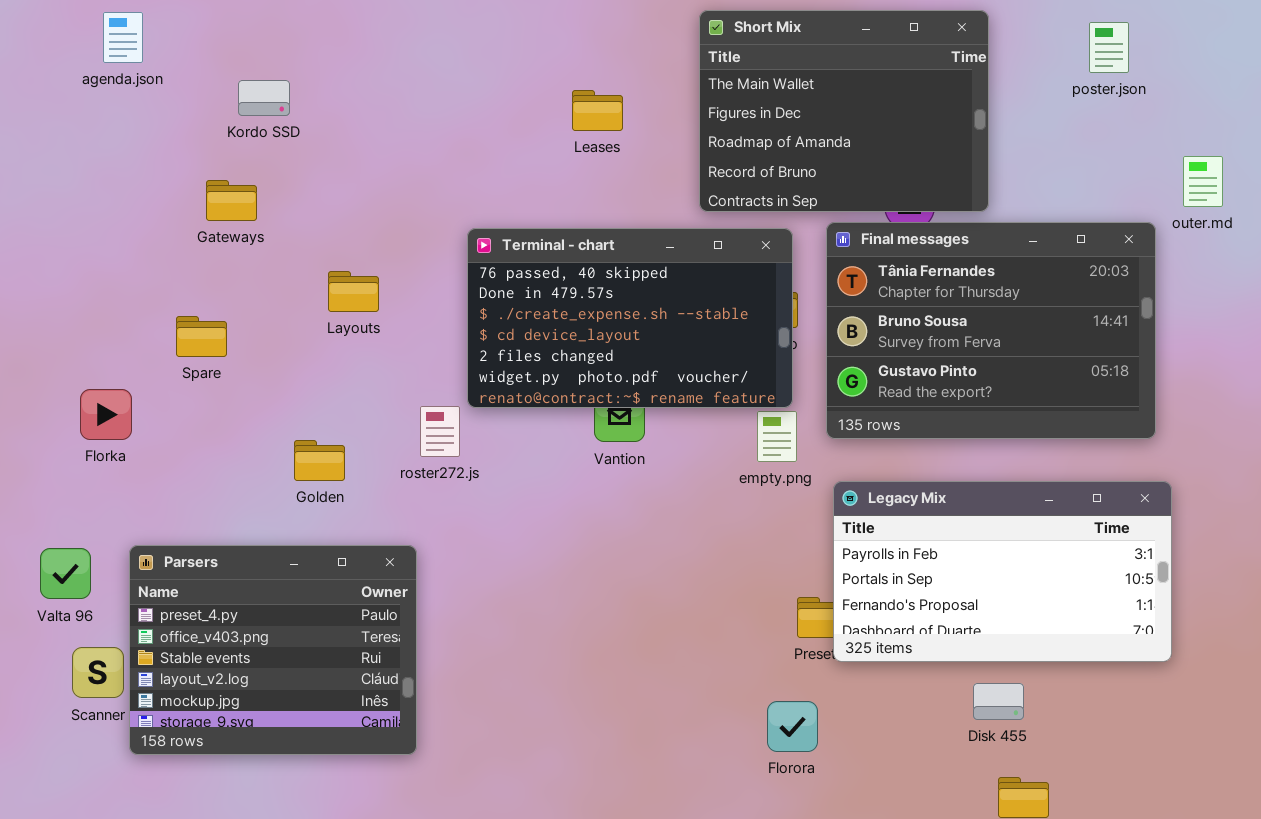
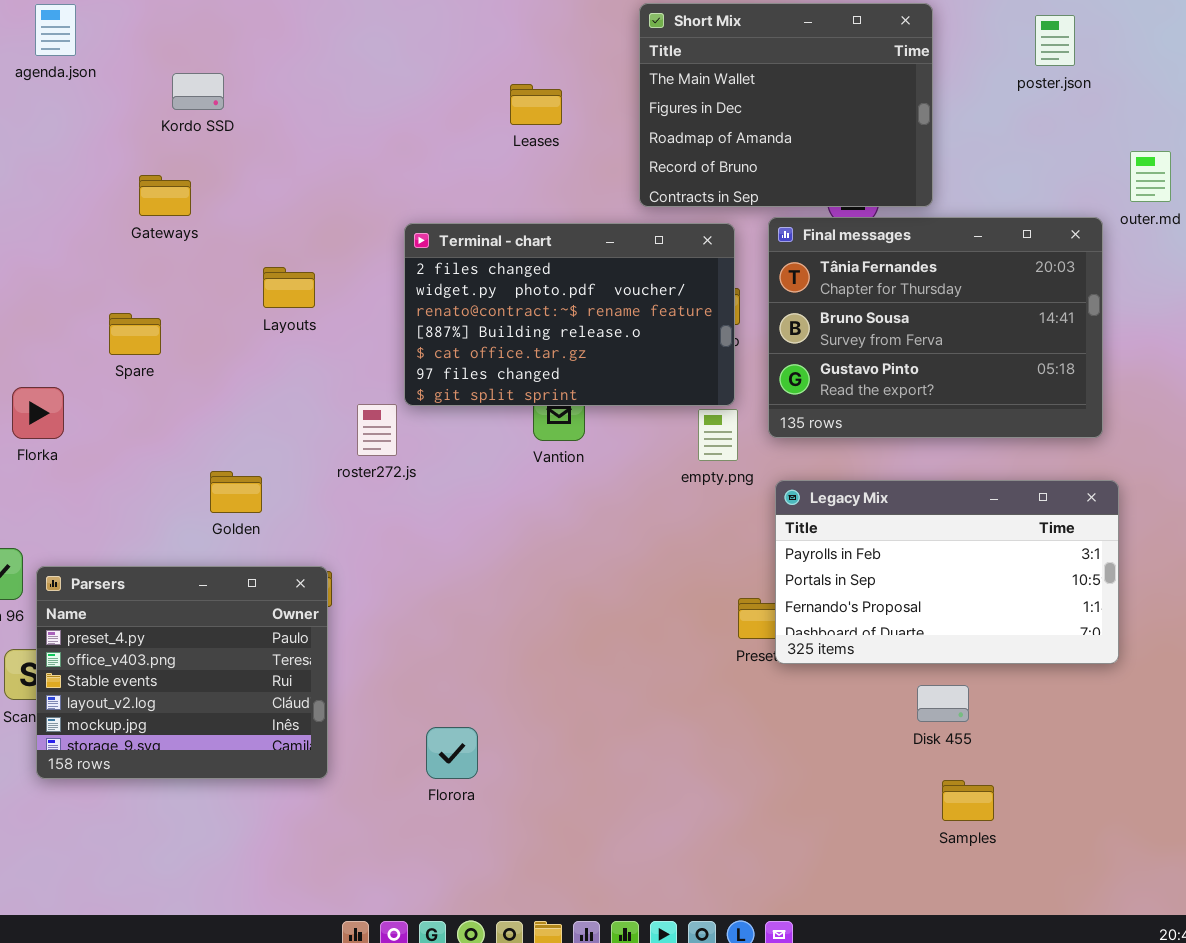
Terminal - chart: [467,228,793,408] -> [404,223,735,406], scrolled down 4 rows
Golden: [294,440,345,481] -> [210,471,262,513], moved
Parsers: [129,545,417,755] -> [36,566,328,779], moved
Florora: [767,701,818,752] -> [426,727,478,779], moved

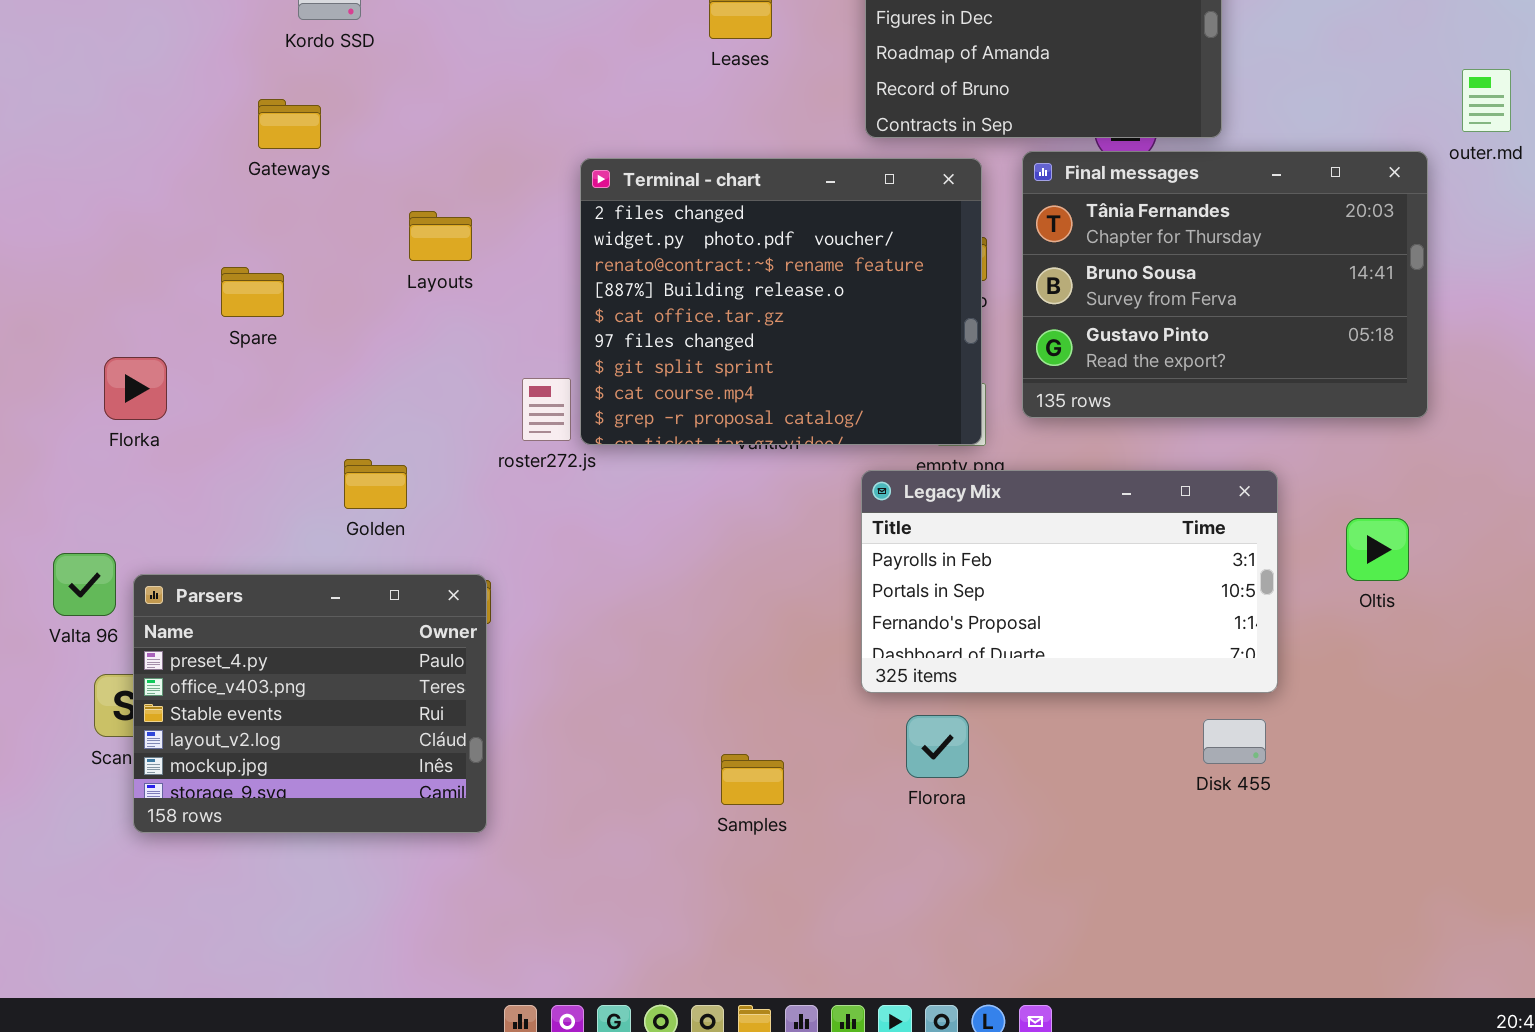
Terminal - chart: [404,223,735,406] -> [580,158,982,445], resized
Legacy Mix: [775,480,1119,664] -> [861,470,1278,693], moved
Florora: [426,727,478,779] -> [906,715,969,778], moved
Samples: [942,780,994,821] -> [721,754,784,805], moved

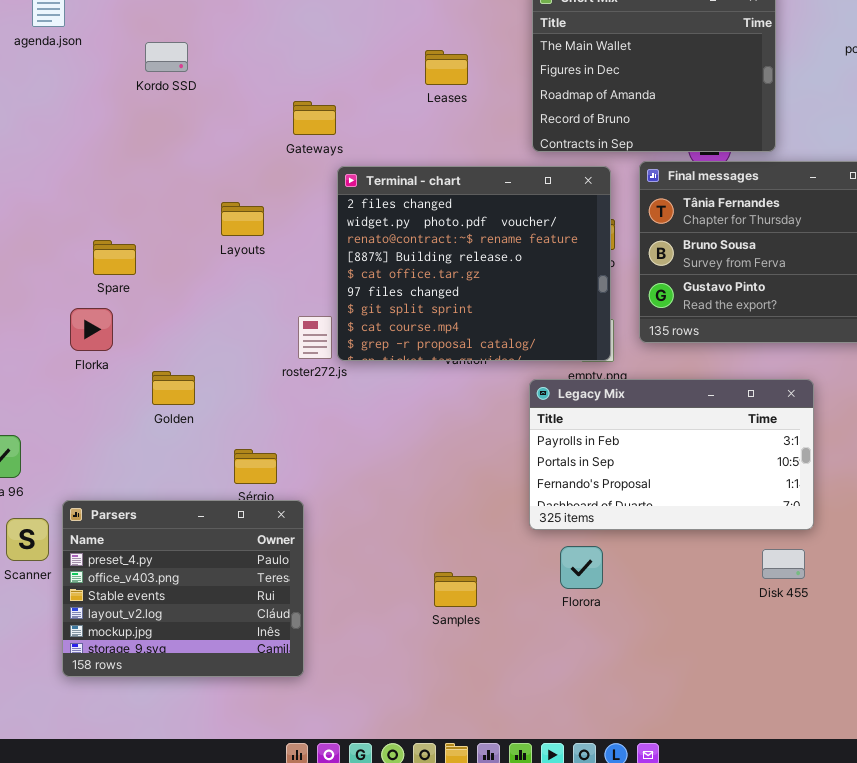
Gateways: [258,99,321,149] -> [293,101,336,135], moved
Florka: [104,357,167,420] -> [70,308,113,351], moved
Golden: [344,459,407,509] -> [152,371,195,405], moved
Parsers: [133,574,487,833] -> [62,500,304,677], moved

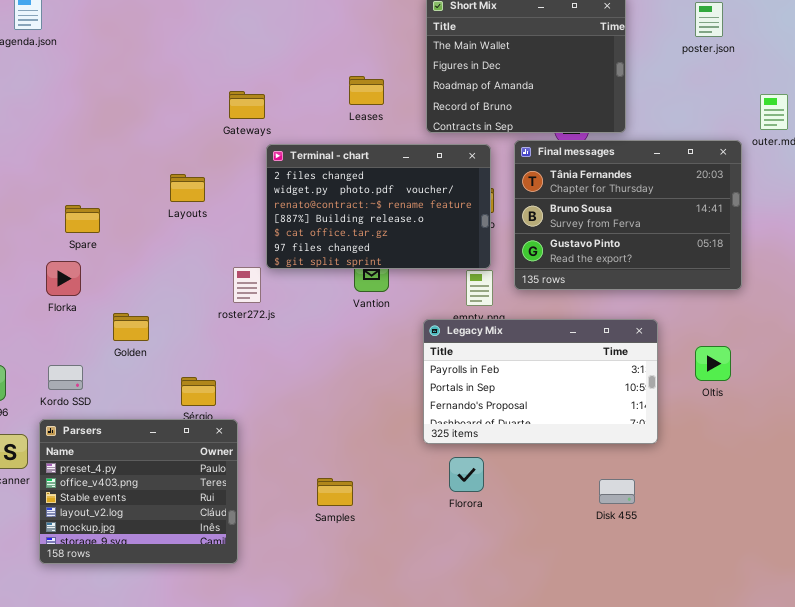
Kordo SSD: [145,42,188,72] -> [48,365,83,390], moved
Leases: [425,50,468,85] -> [349,76,384,105], moved
Terminal - chart: [337,166,611,361] -> [266,144,491,269], resized
Disk 455: [762,549,805,579] -> [599,479,635,504], moved
Samples: [434,572,477,607] -> [317,478,353,506], moved

